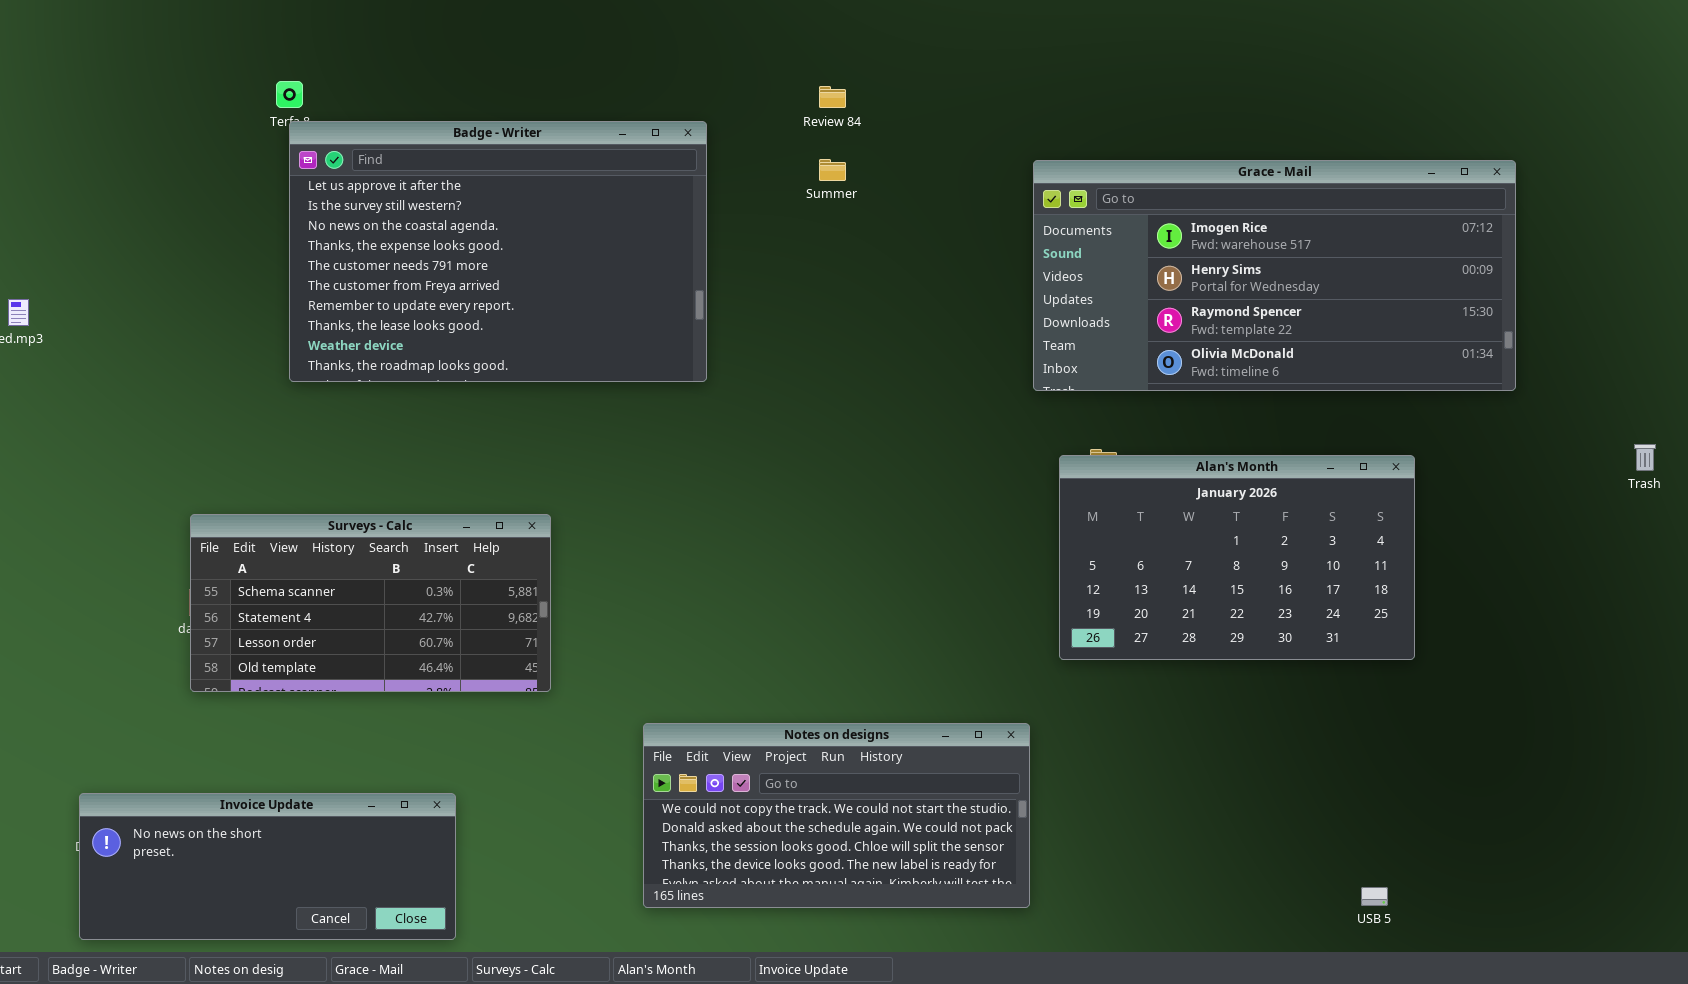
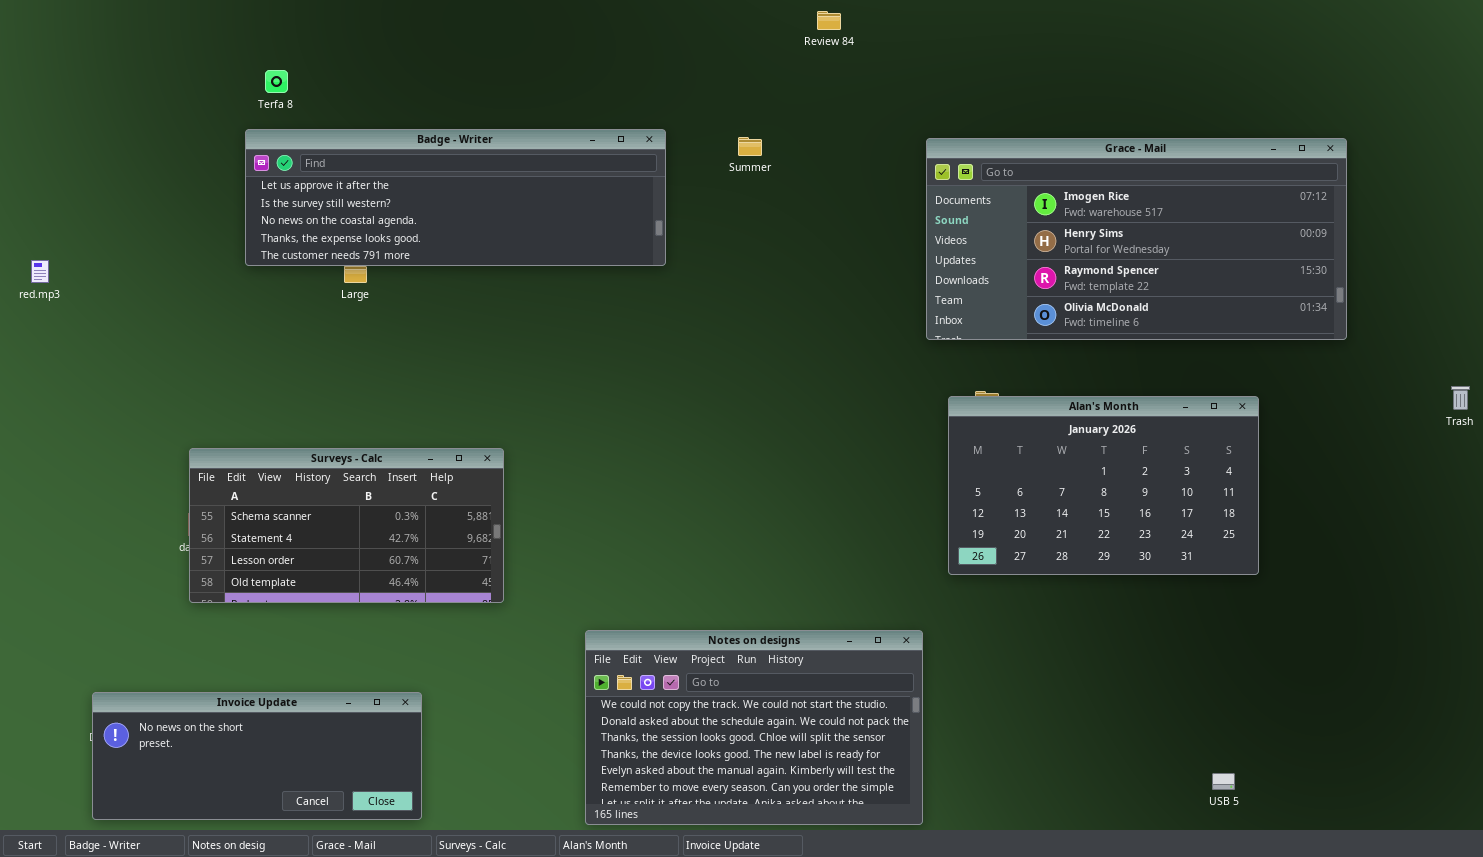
Review 84: [819,86,846,108] -> [817,11,841,30], moved
Badge - Writer: [289,121,707,382] -> [245,129,666,266], moved, resized
Notes on designs: [643,723,1030,908] -> [585,630,923,825], resized

